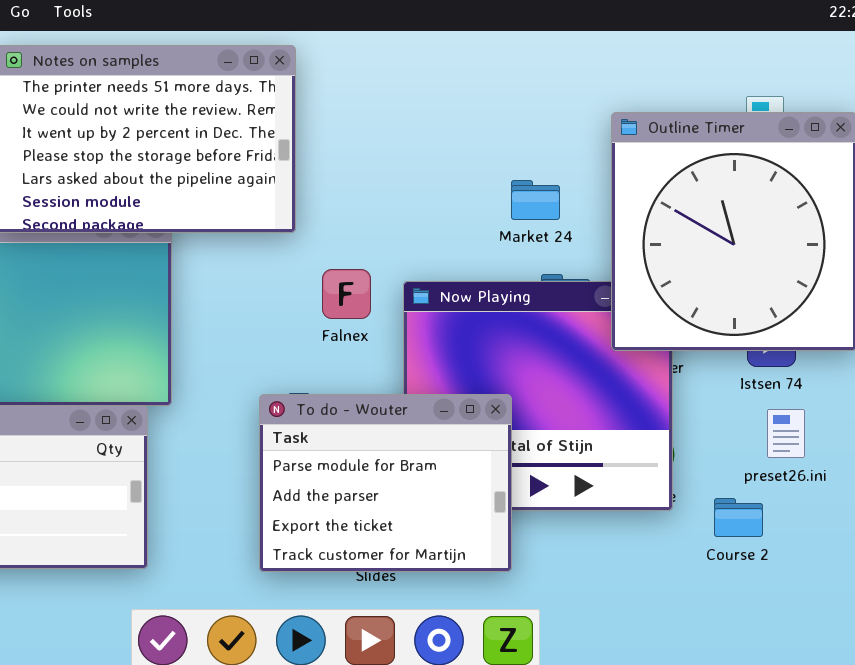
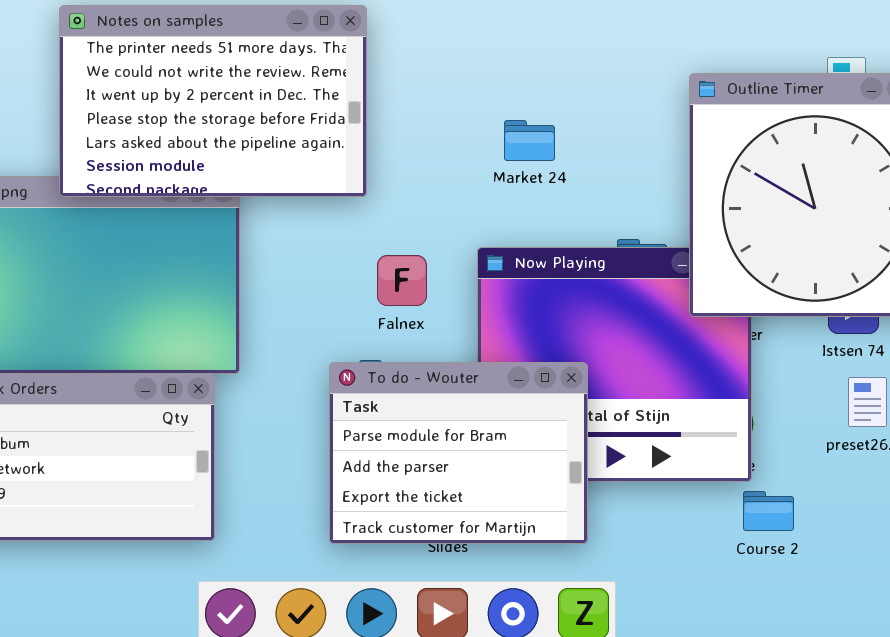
Market 24: [511,180,560,220] -> [504,120,555,161], moved
Falnex: [322,269,371,319] -> [377,255,427,306], moved
Course 2: [714,498,763,537] -> [743,491,794,531], moved

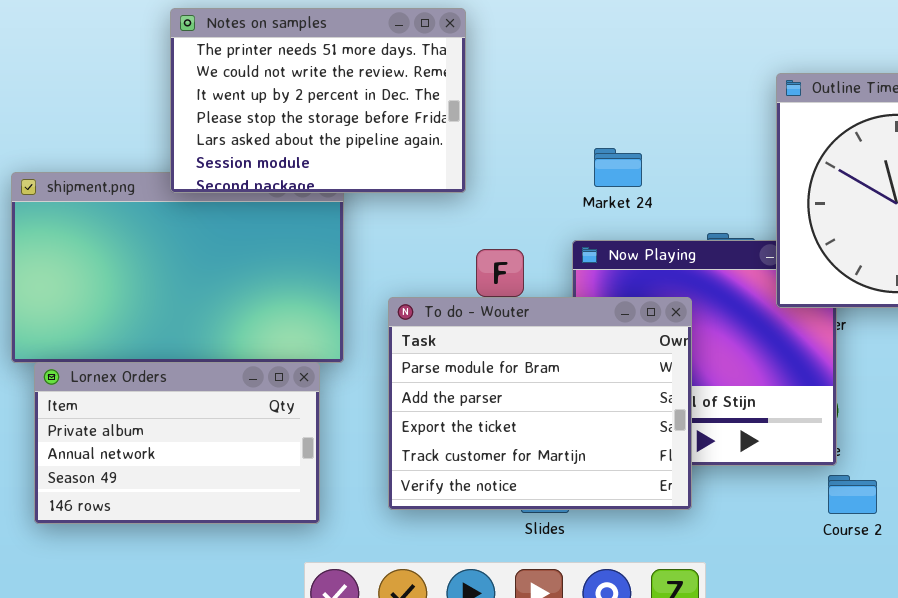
Market 24: [504,120,555,161] -> [594,148,642,187], moved
To do - Wouter: [329,362,588,544] -> [388,297,692,510], moved, resized

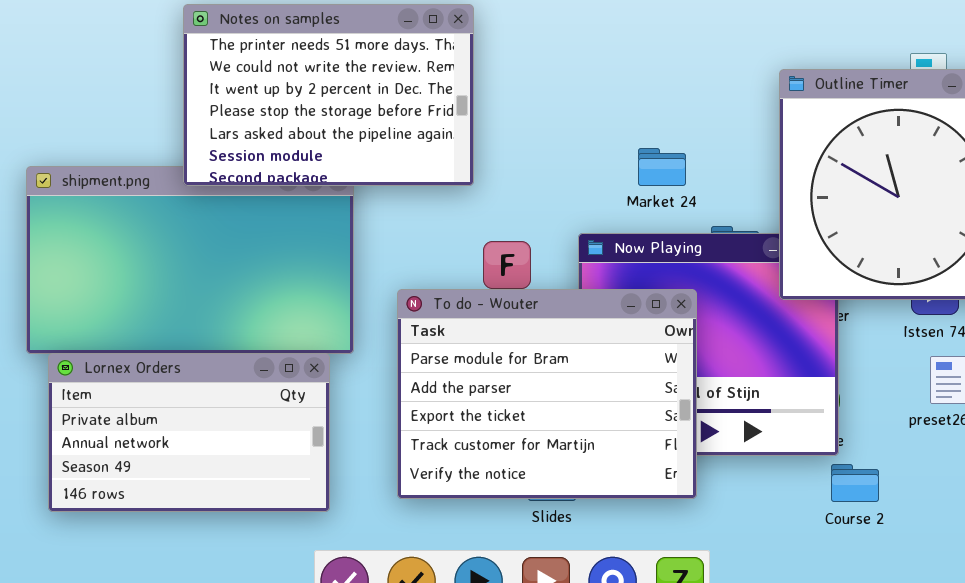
Market 24: [594,148,642,187] -> [638,148,686,186], moved

